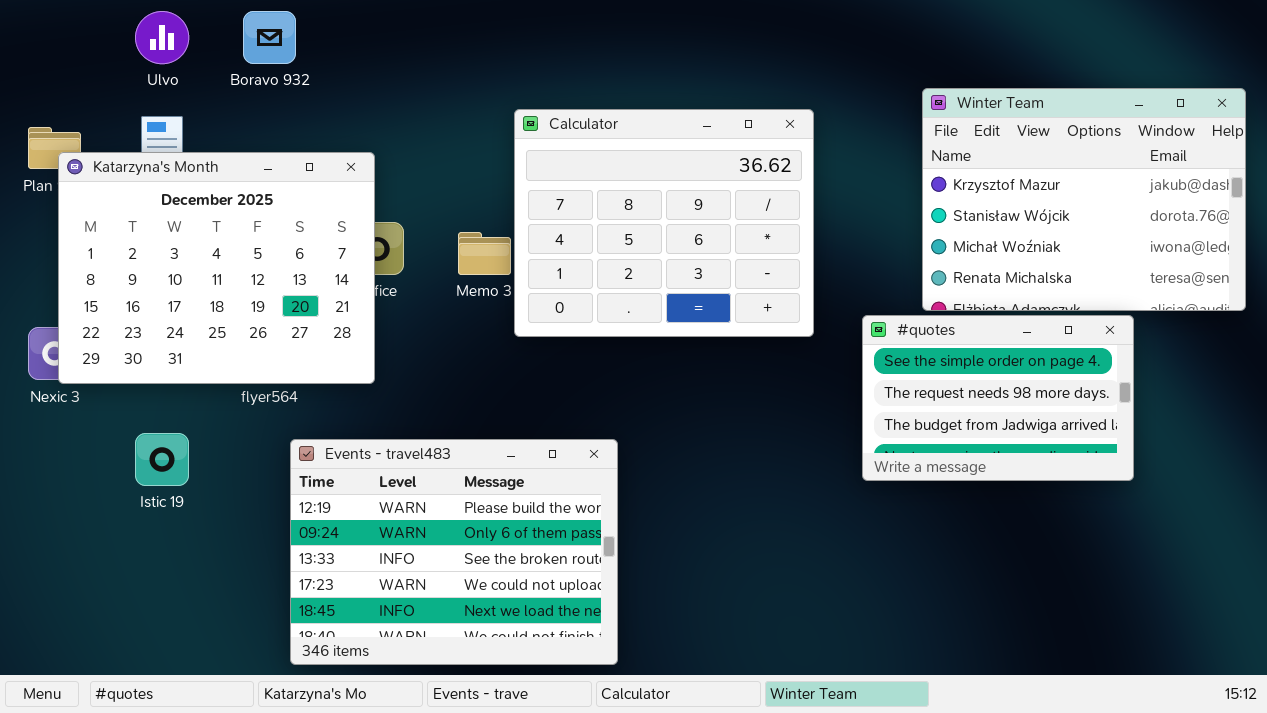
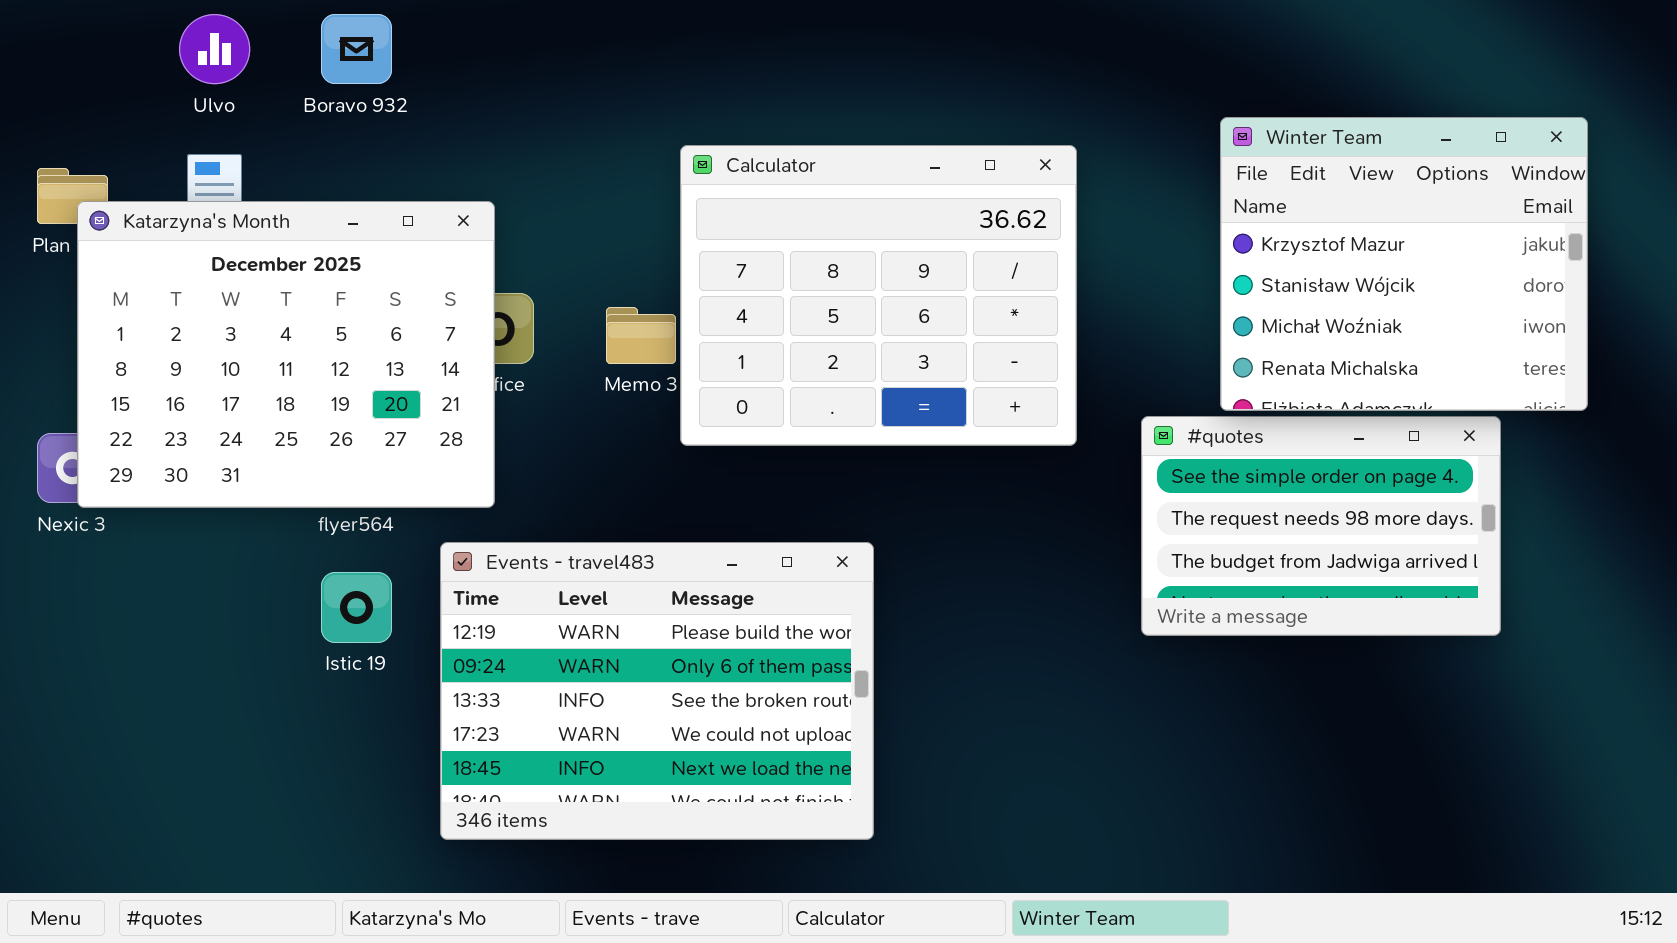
Winter Team: [922,88,1246,311] -> [1220,117,1588,411], resized
Istic 19: [135,433,189,486] -> [321,572,392,643], moved
Events - travel483: [290,439,618,665] -> [440,542,874,840], moved

